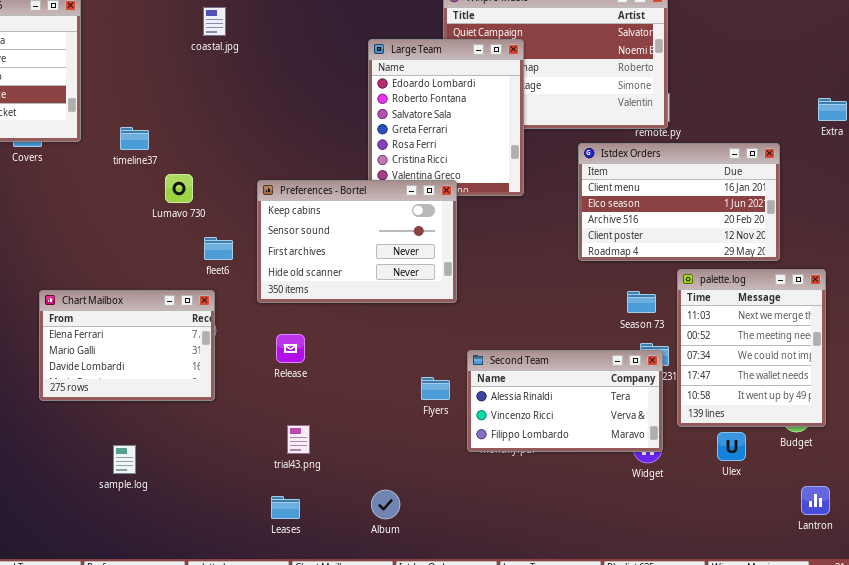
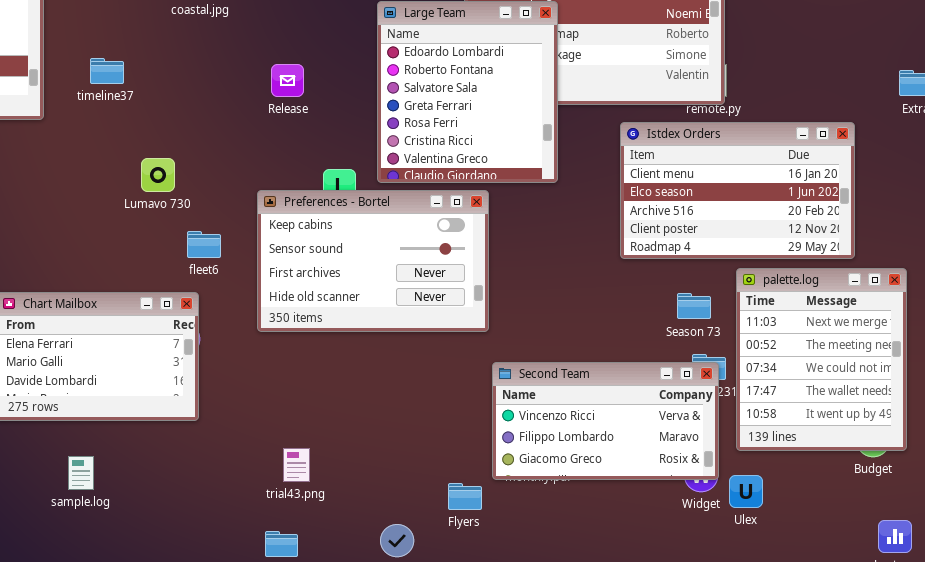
timeline37: [120,127,149,150] -> [90,58,124,84], moved
Preferences - Bortel: [257,180,457,303] -> [257,190,489,332], moved
Release: [276,334,305,363] -> [271,64,304,97], moved
Second Team: [467,350,663,452] -> [492,362,719,480], scrolled down 1 row
Flyers: [421,377,450,400] -> [448,483,482,510], moved
Ulex: [717,432,746,461] -> [729,475,763,508], moved
sample.log: [113,445,136,474] -> [68,456,94,490], moved

